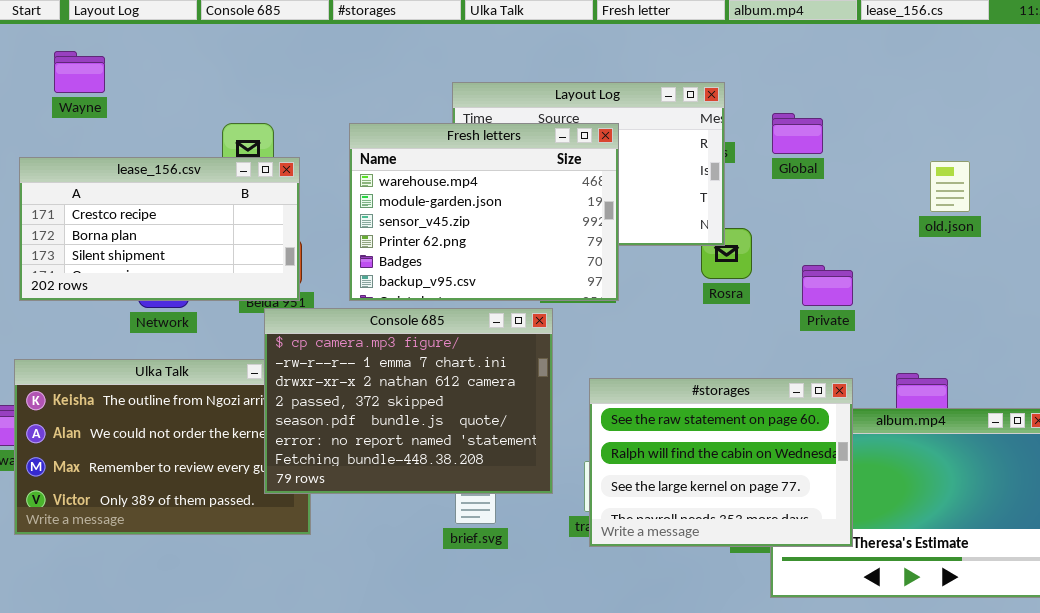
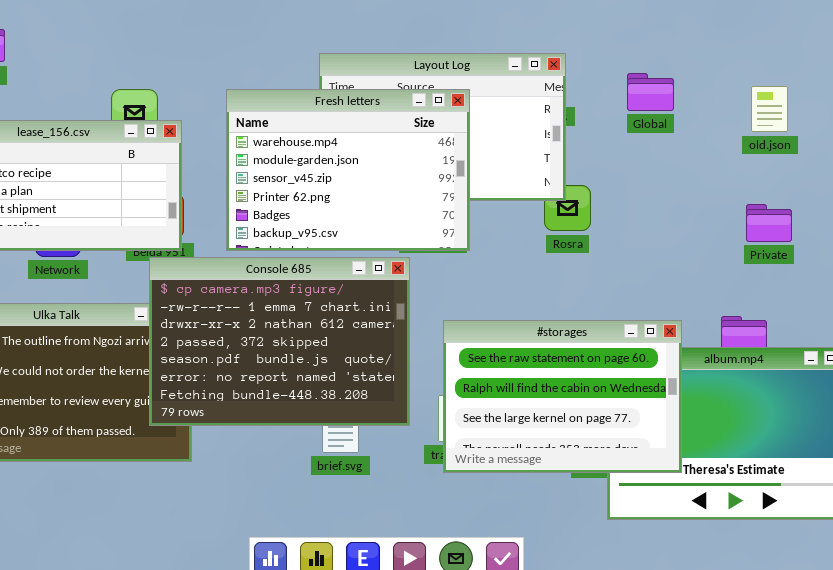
Global: [772,113,823,154] -> [627,73,674,111], moved
old.json: [930,161,970,212] -> [751,86,788,132], moved
Private: [802,265,853,306] -> [746,204,792,242], moved

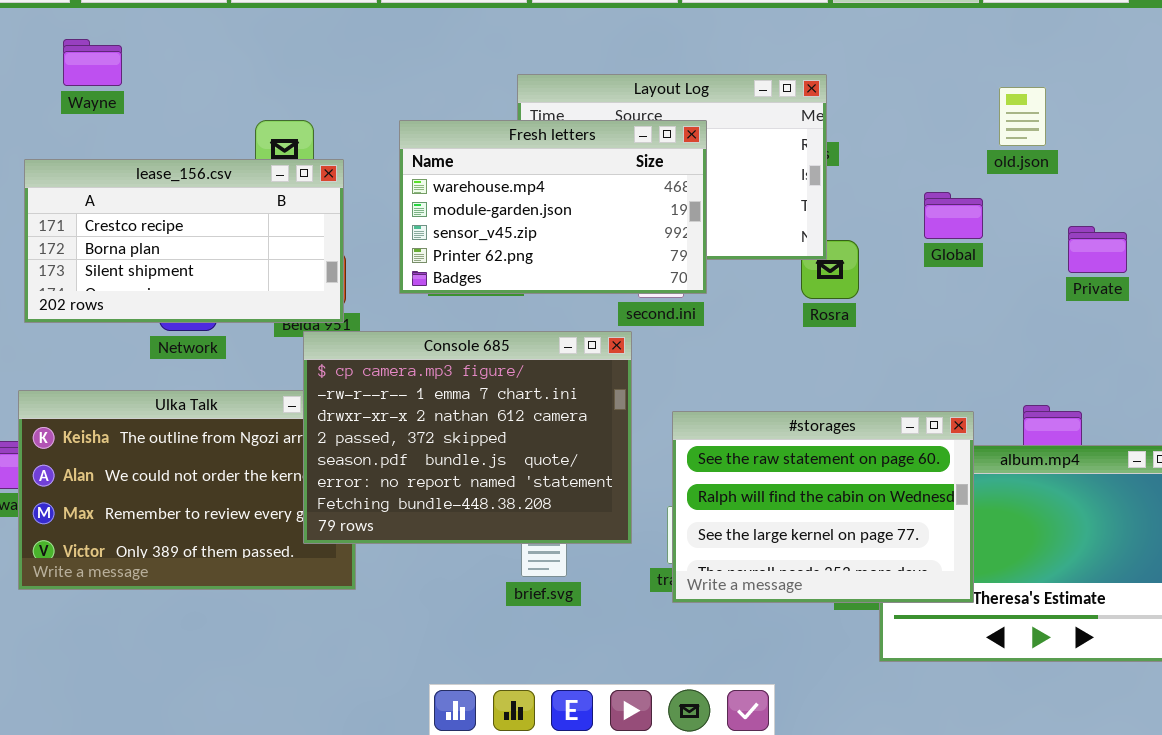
Global: [627,73,674,111] -> [924,192,983,239], moved
old.json: [751,86,788,132] -> [999,87,1046,146], moved
Fresh letters: [226,89,470,251] -> [399,120,707,294], resized
Private: [746,204,792,242] -> [1068,226,1127,273], moved

